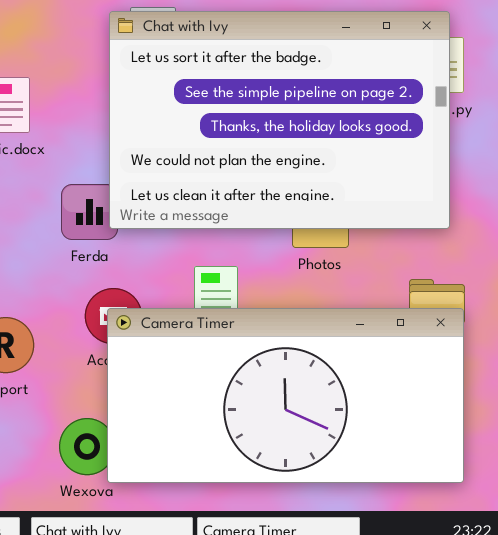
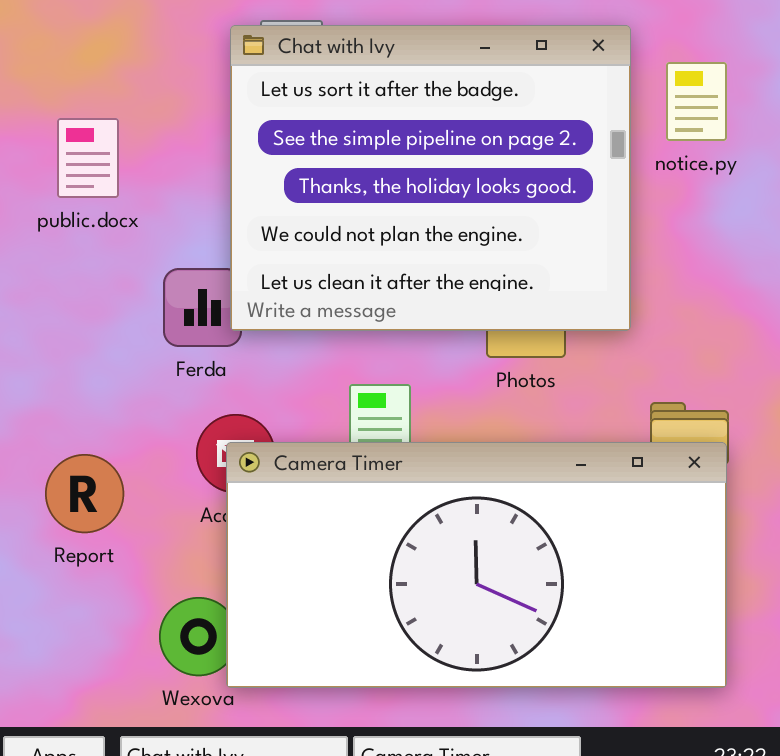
Chat with Ivy: [109,11,450,229] -> [230,25,631,331], resized

